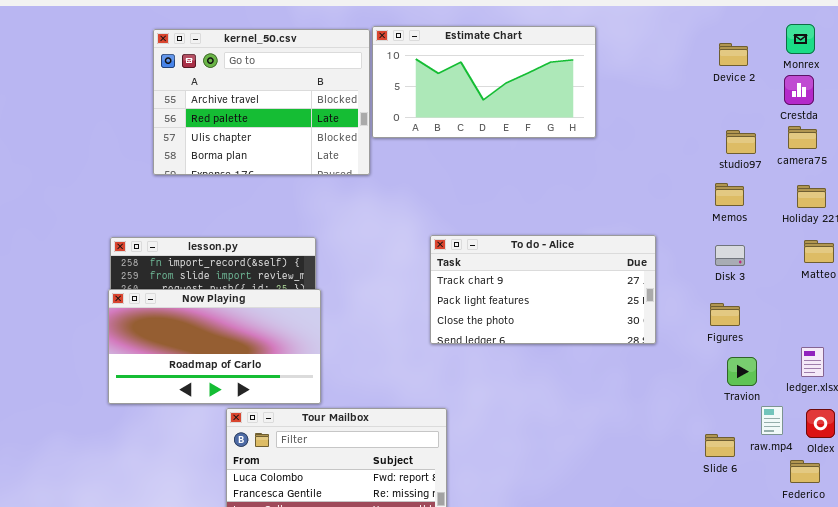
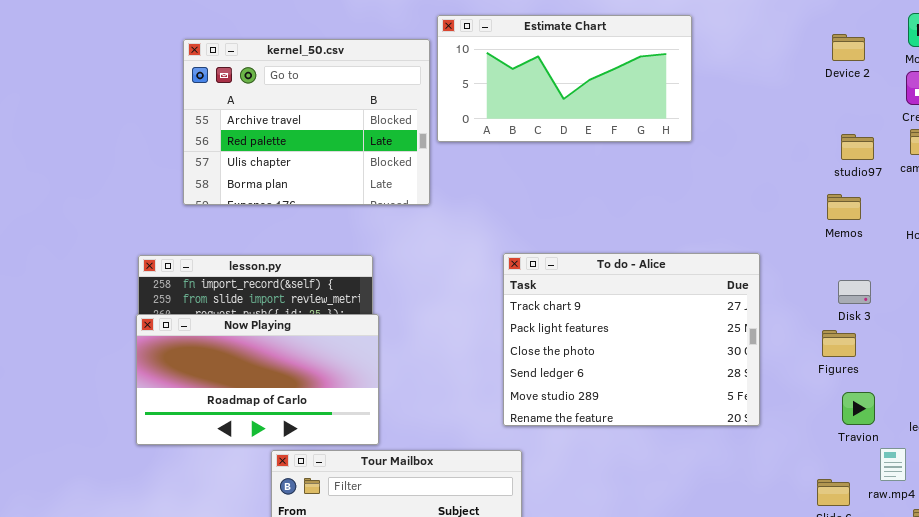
kernel_50.csv: [153,29,370,175] -> [183,39,430,205], moved
To do - Alice: [430,235,656,344] -> [503,253,760,426], resized
Disk 3: [715,245,745,266] -> [838,280,871,304], moved

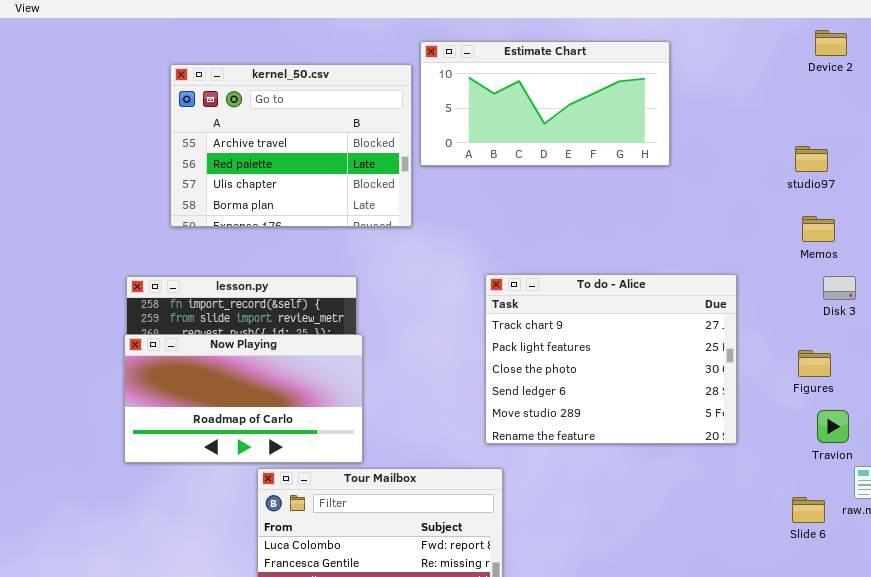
Device 2: [832,34,865,61] -> [815,30,847,56], moved
studio97: [841,134,874,160] -> [795,146,828,172], moved
Disk 3: [838,280,871,304] -> [823,276,856,300], moved

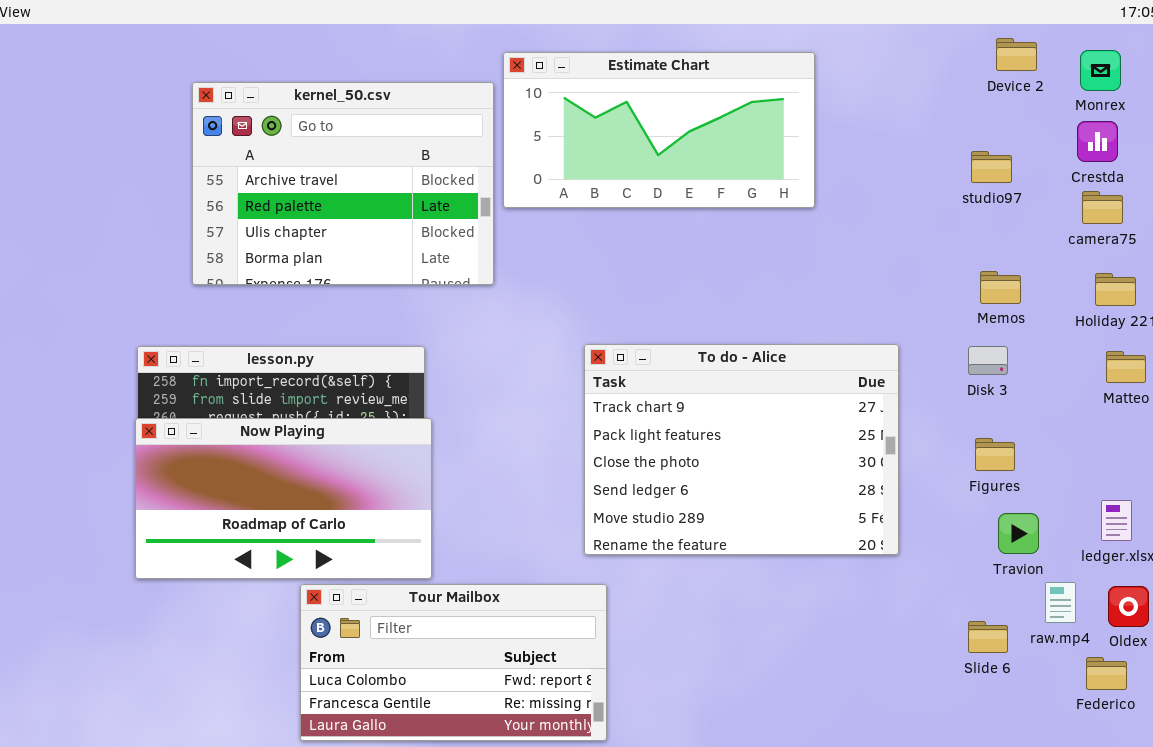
studio97: [795,146,828,172] -> [971,151,1012,183], moved
Disk 3: [823,276,856,300] -> [968,346,1008,375], moved

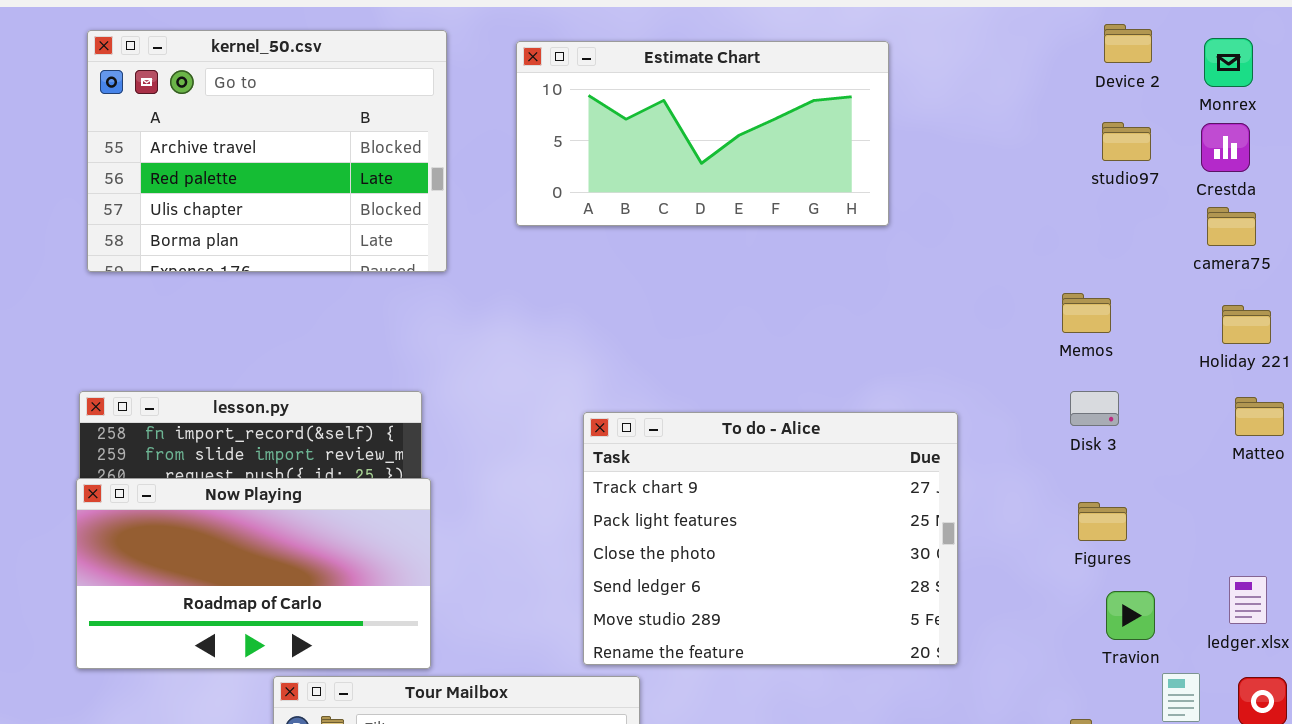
kernel_50.csv: [192,82,494,285] -> [87,30,447,272], moved
studio97: [971,151,1012,183] -> [1102,122,1151,161], moved
Memos: [980,271,1021,304] -> [1062,293,1111,333], moved
To do - Alice: [584,344,899,555] -> [583,412,958,665], moved

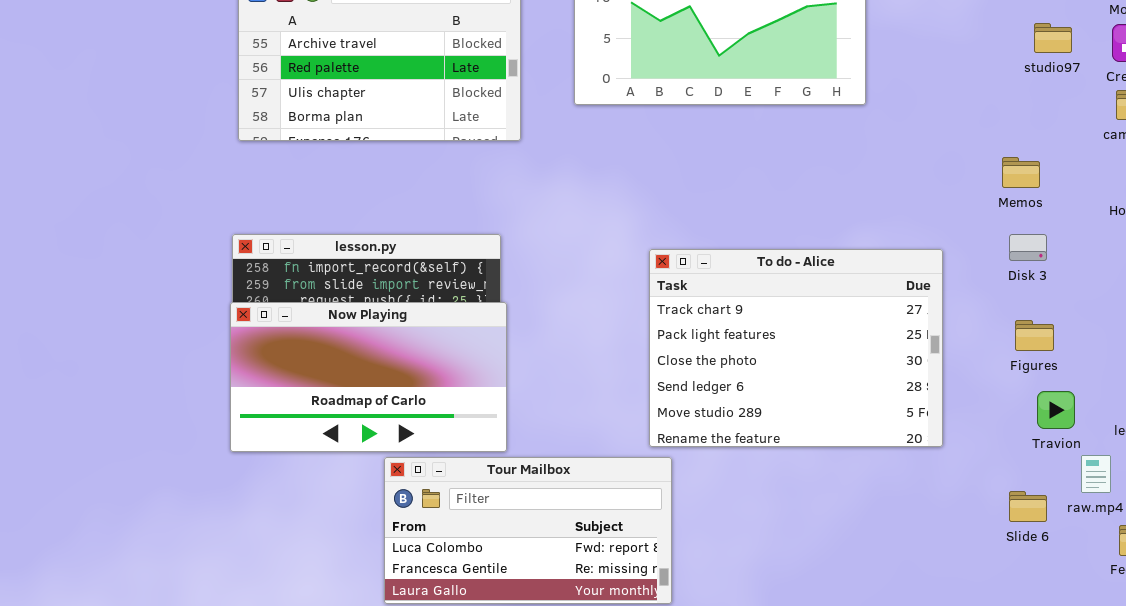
To do - Alice: [583,412,958,665] -> [649,249,943,447], moved

